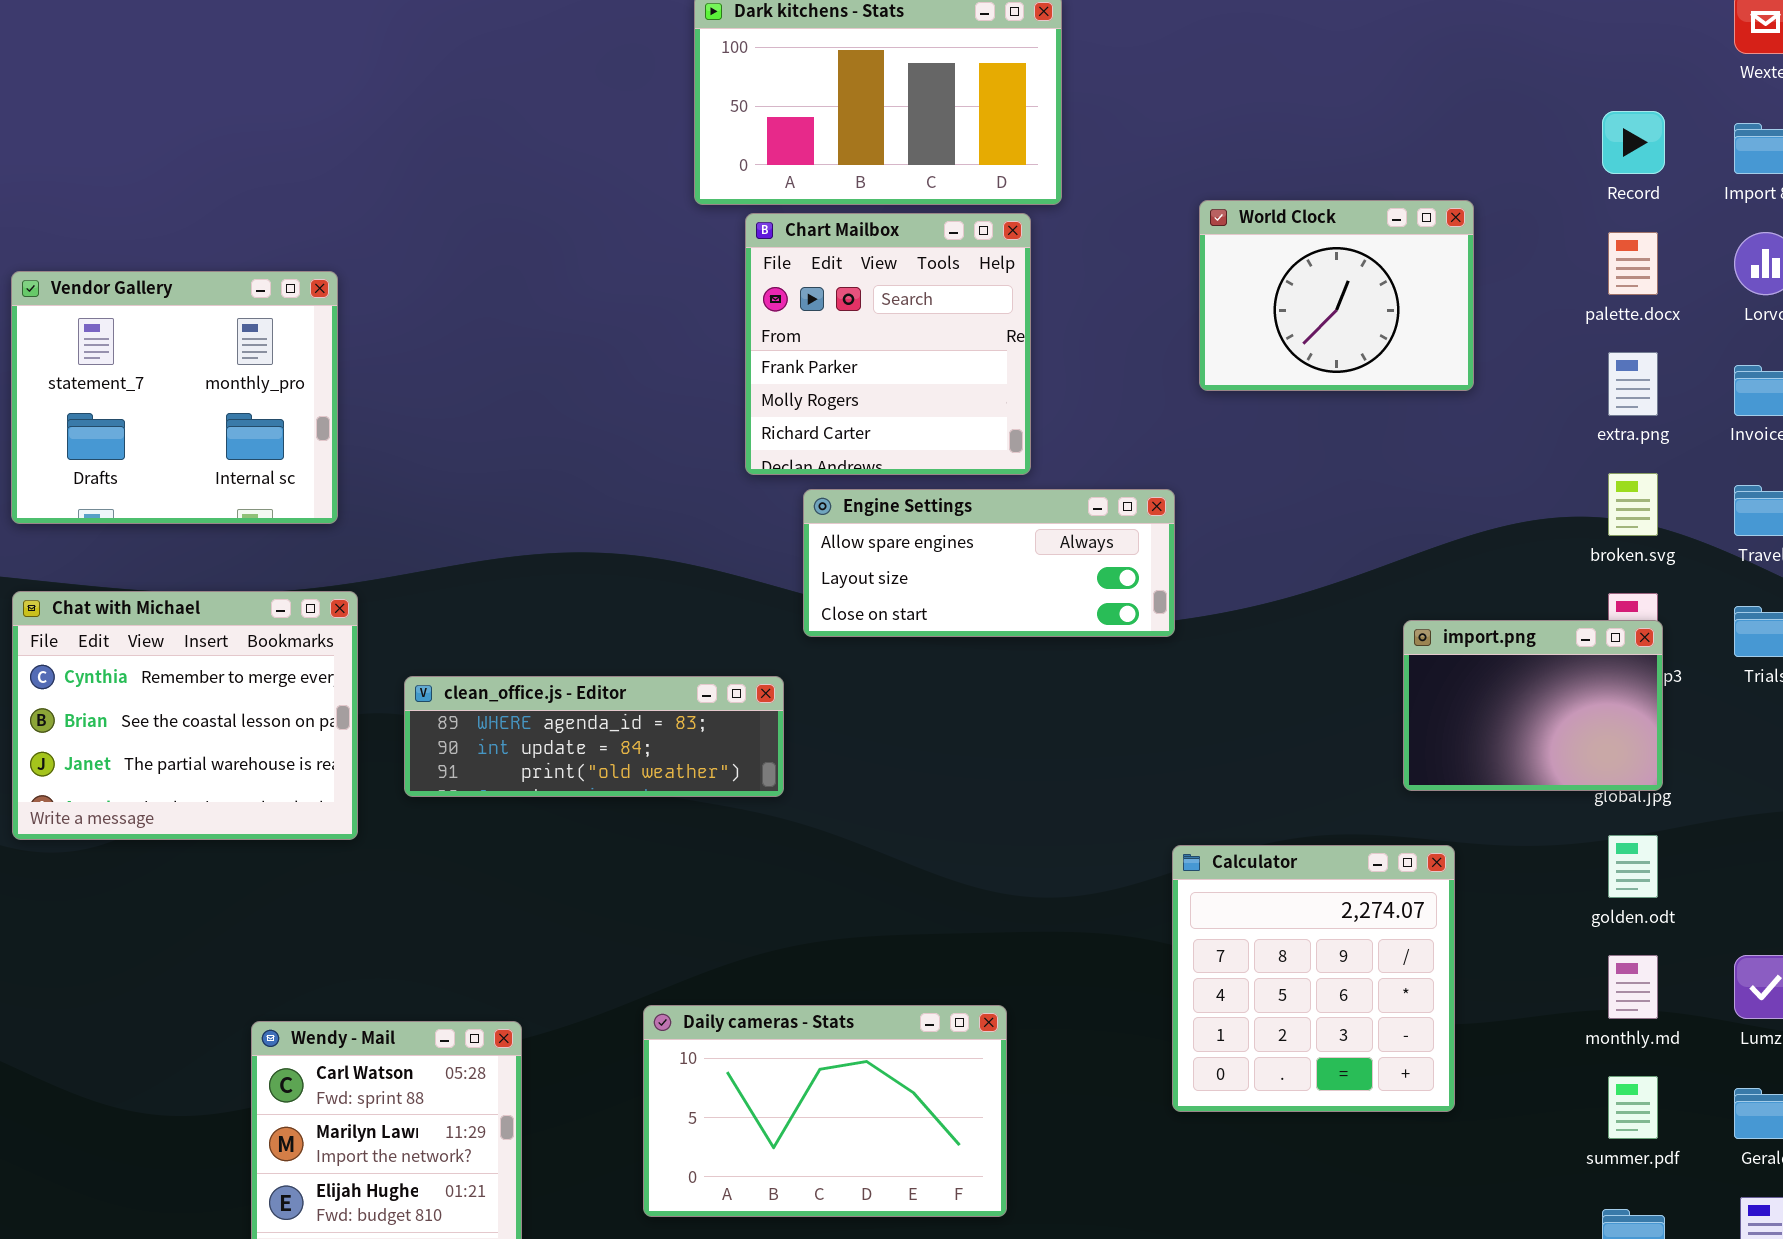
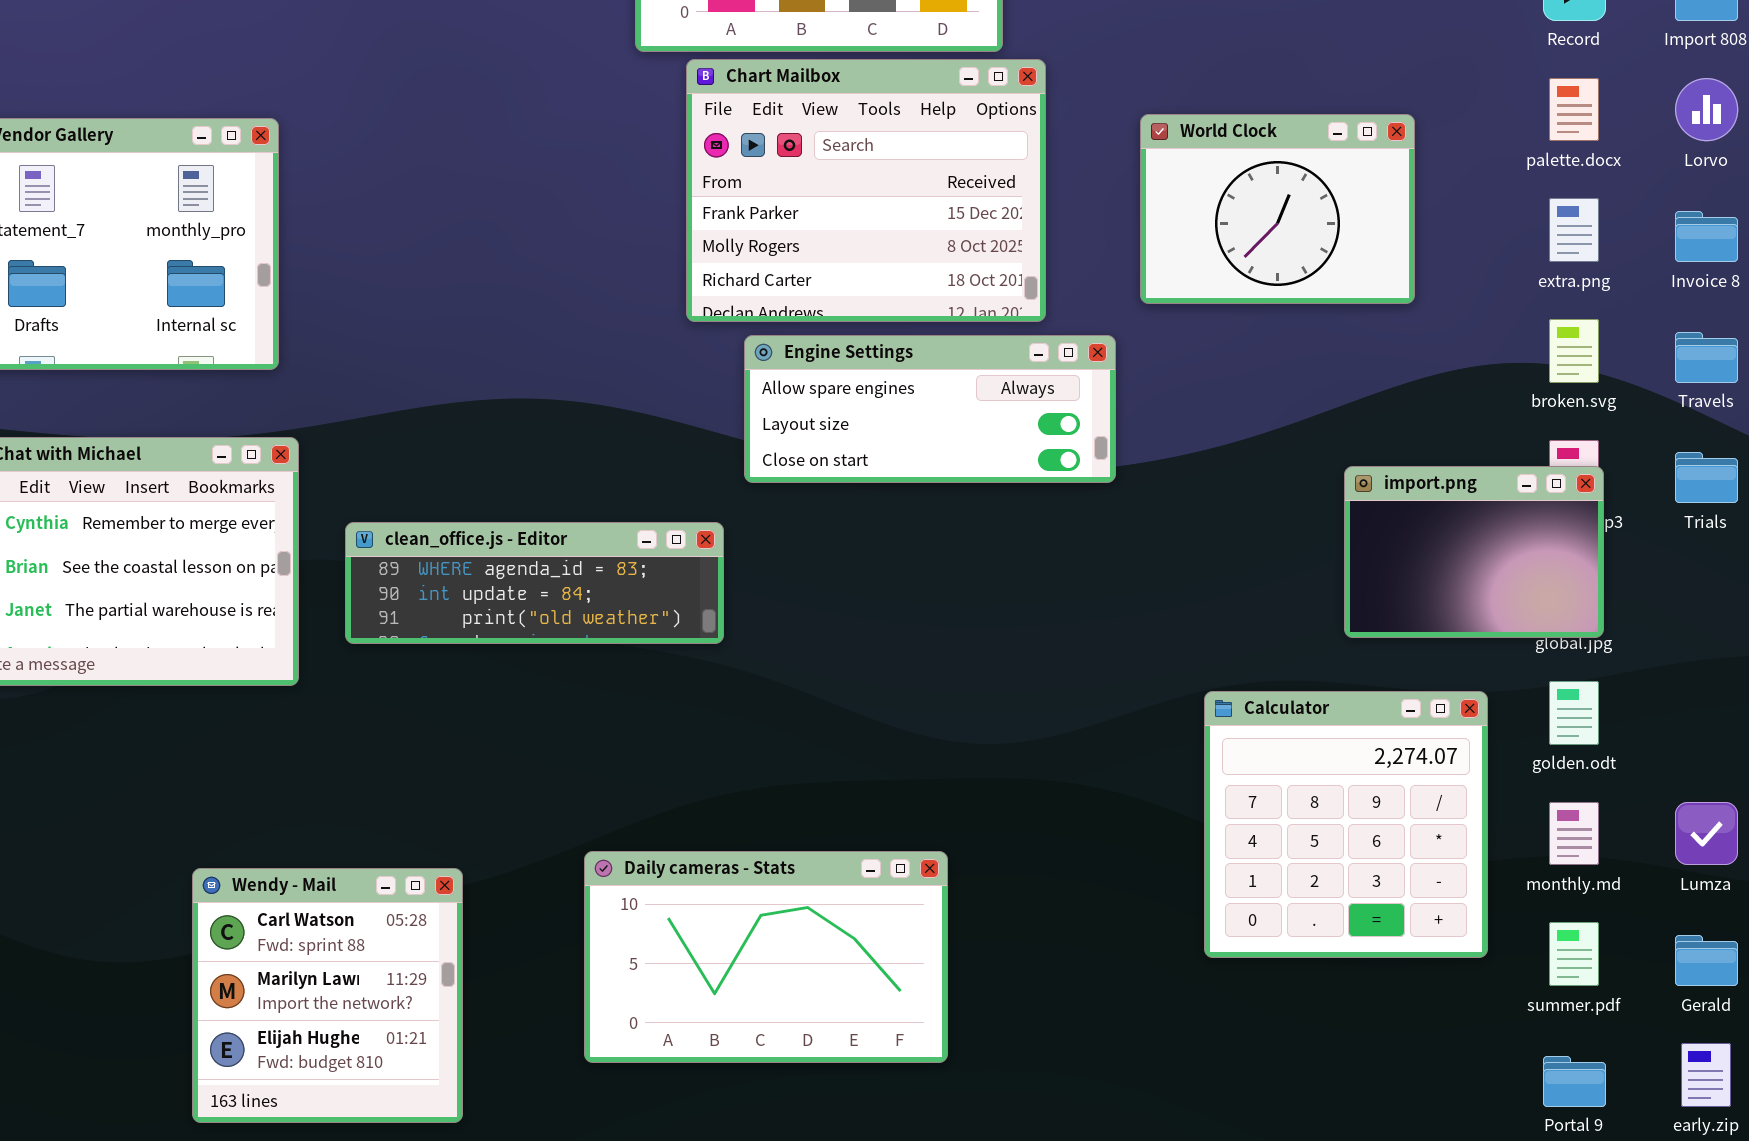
World Clock: [1199,200,1474,391] -> [1140,114,1415,304], moved
Chart Mailbox: [745,213,1031,475] -> [686,59,1046,322], resized
Calculator: [1172,845,1455,1112] -> [1204,691,1488,958], moved

